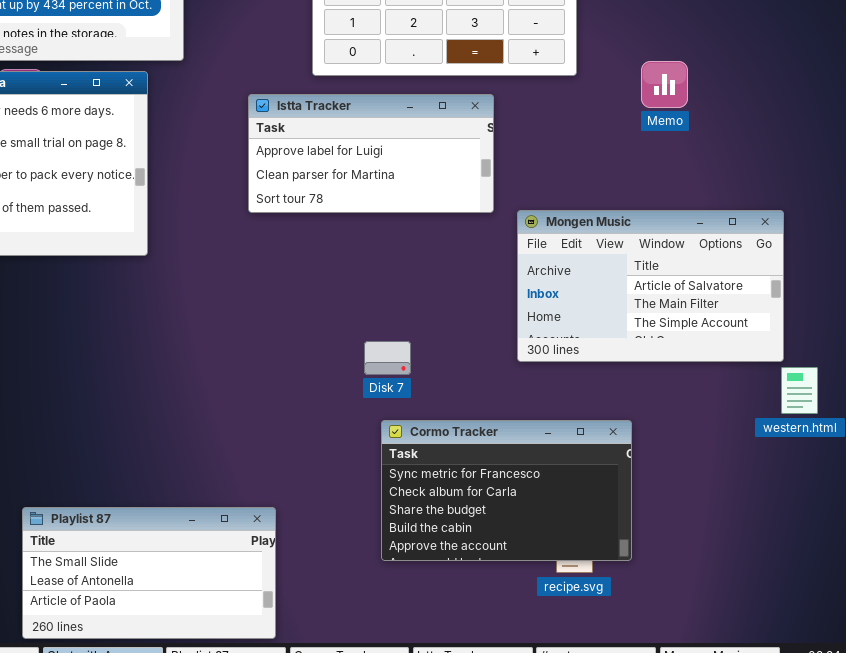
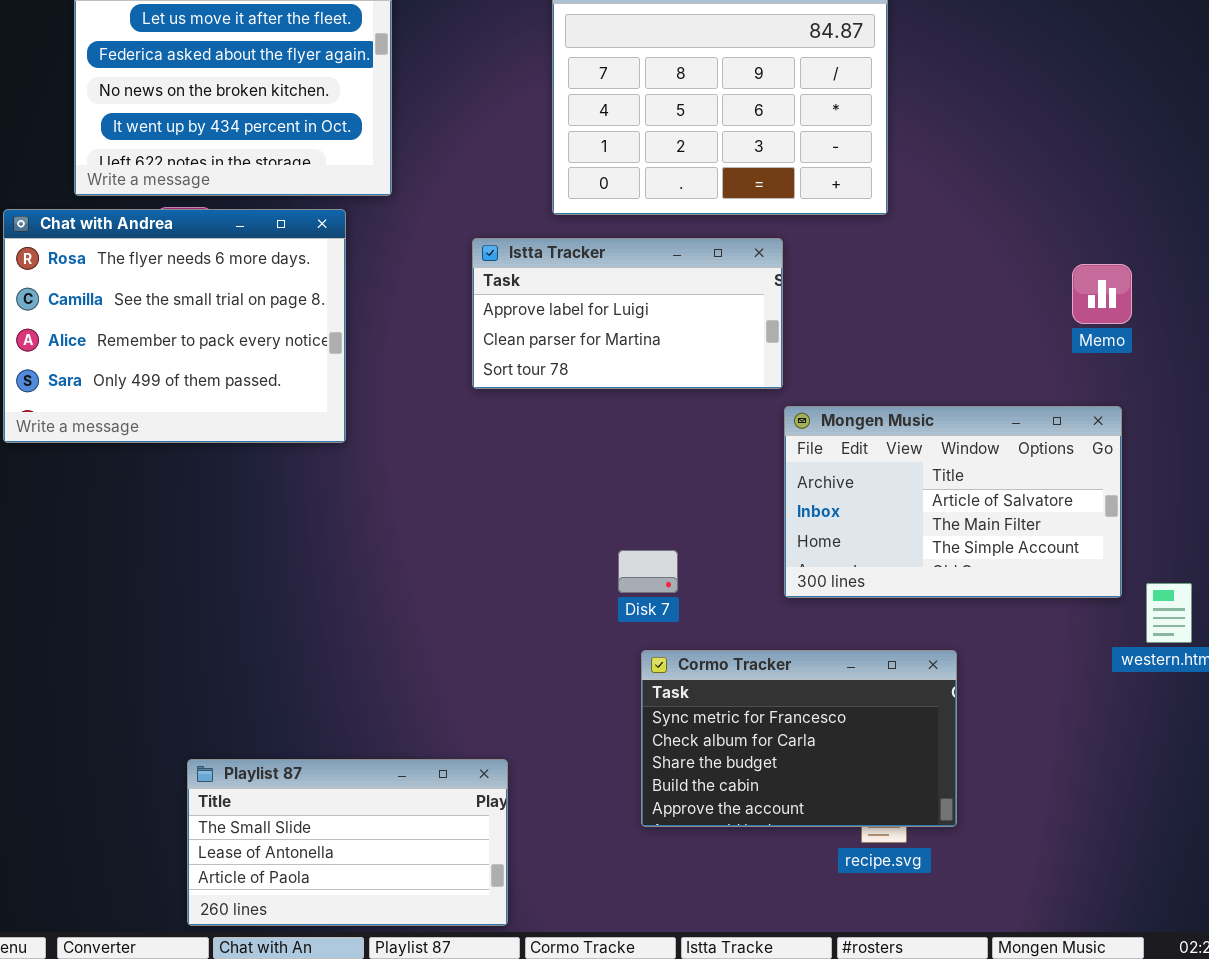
Memo: [641,61,688,108] -> [1072,264,1132,324], moved
Mongen Music: [517,210,784,362] -> [784,406,1122,598], moved

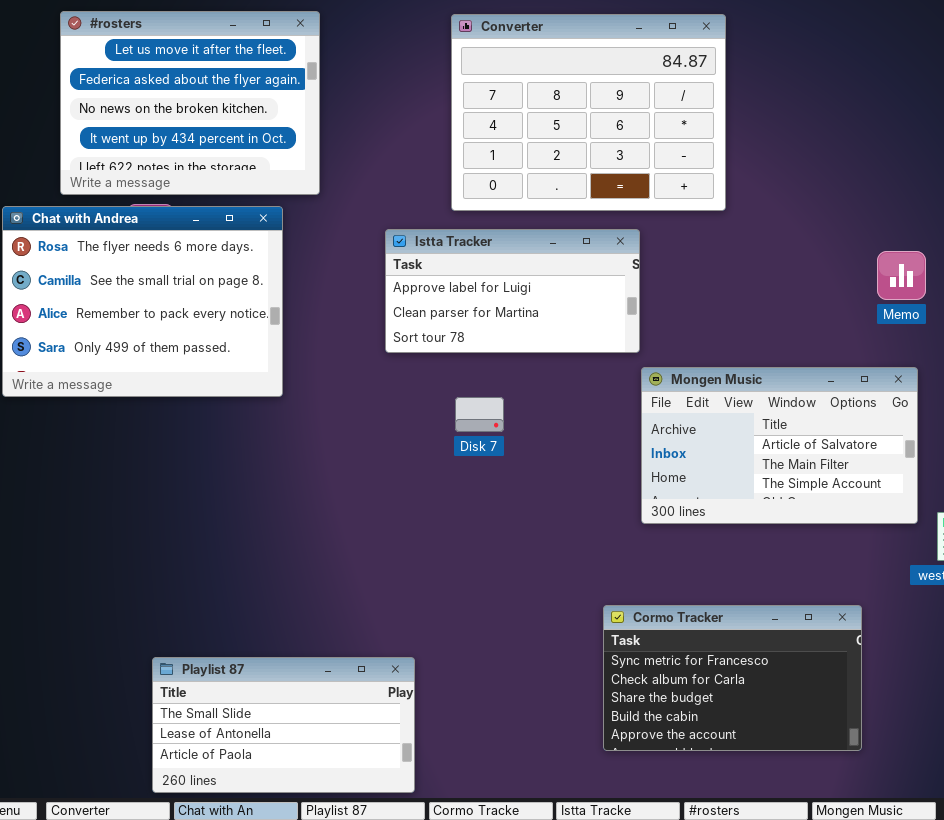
Disk 7: [618,550,678,593] -> [455,397,504,432], moved
Cormo Tracker: [641,650,957,827] -> [603,605,862,751], moved

